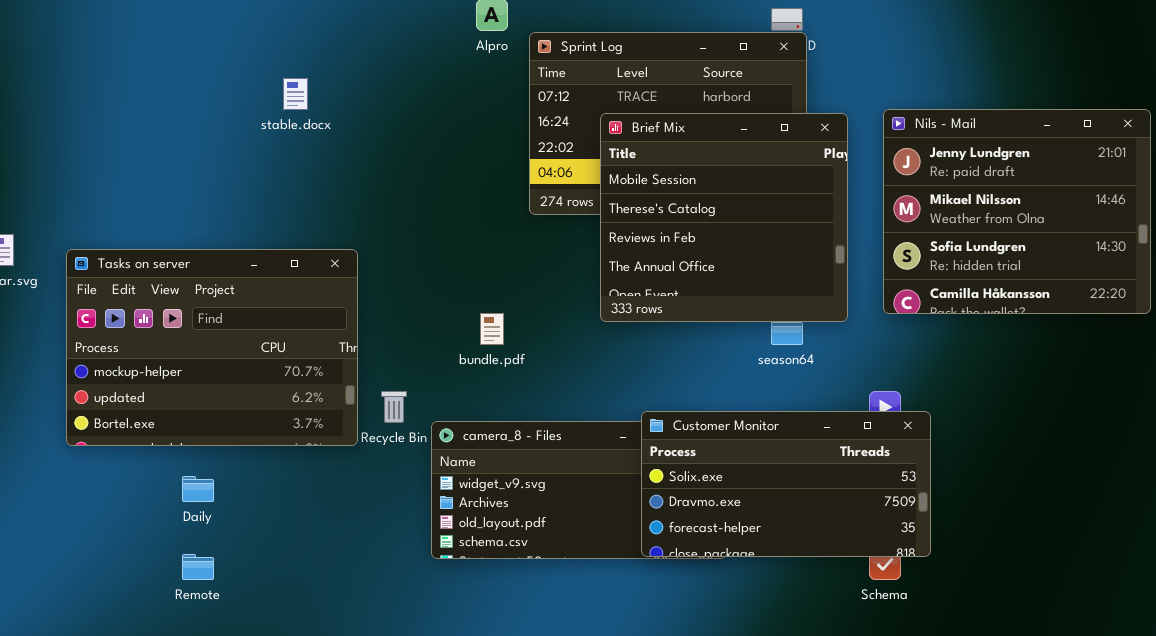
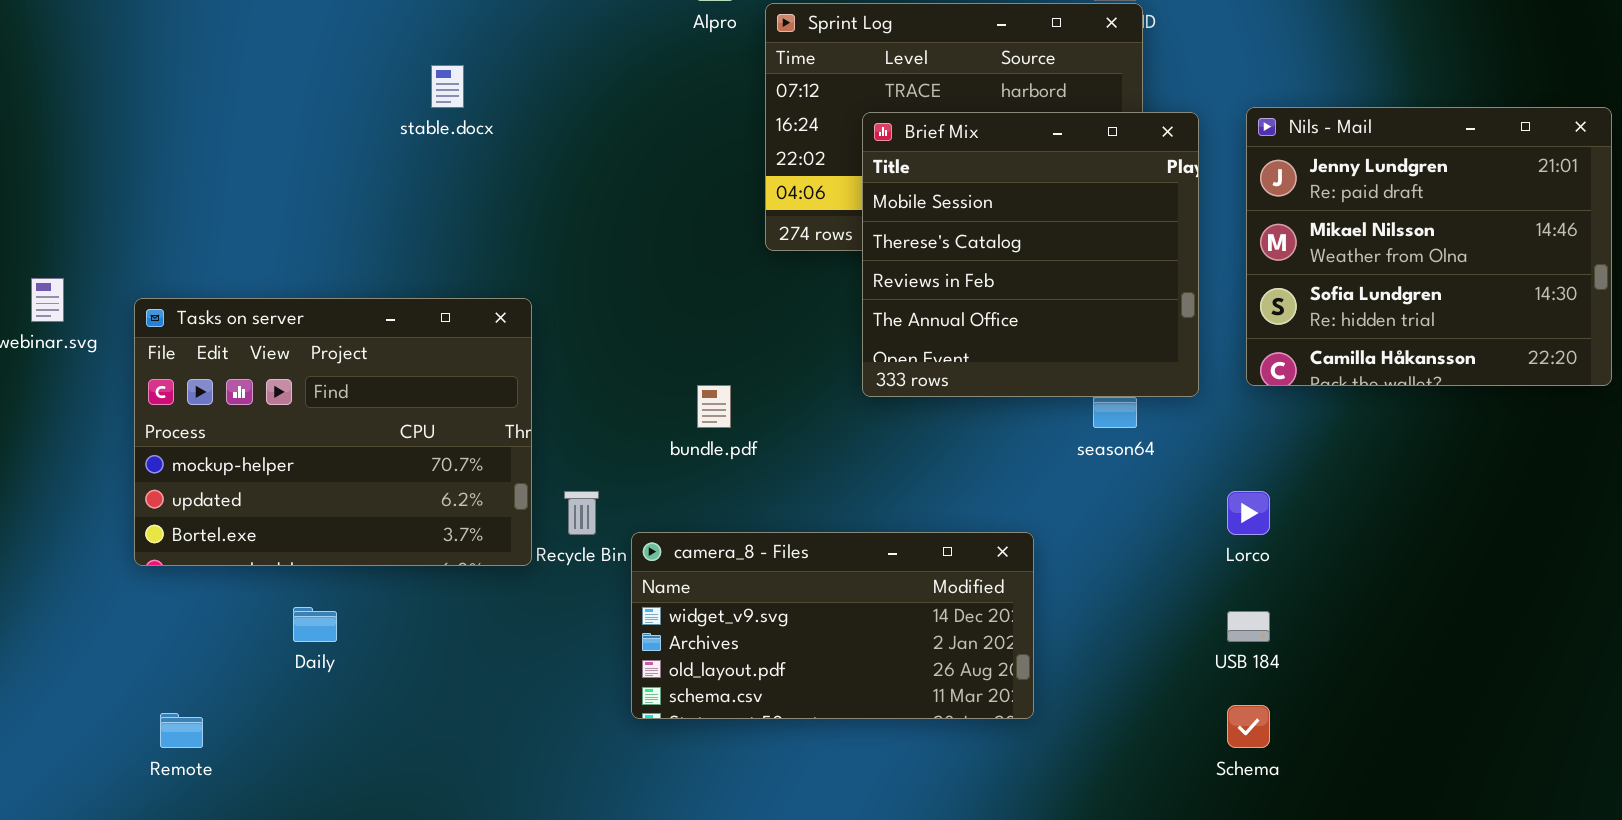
Customer Monitor: [641,411,931,557] -> none, closed
Remote: [182,554,214,580] -> [160,713,203,748], moved

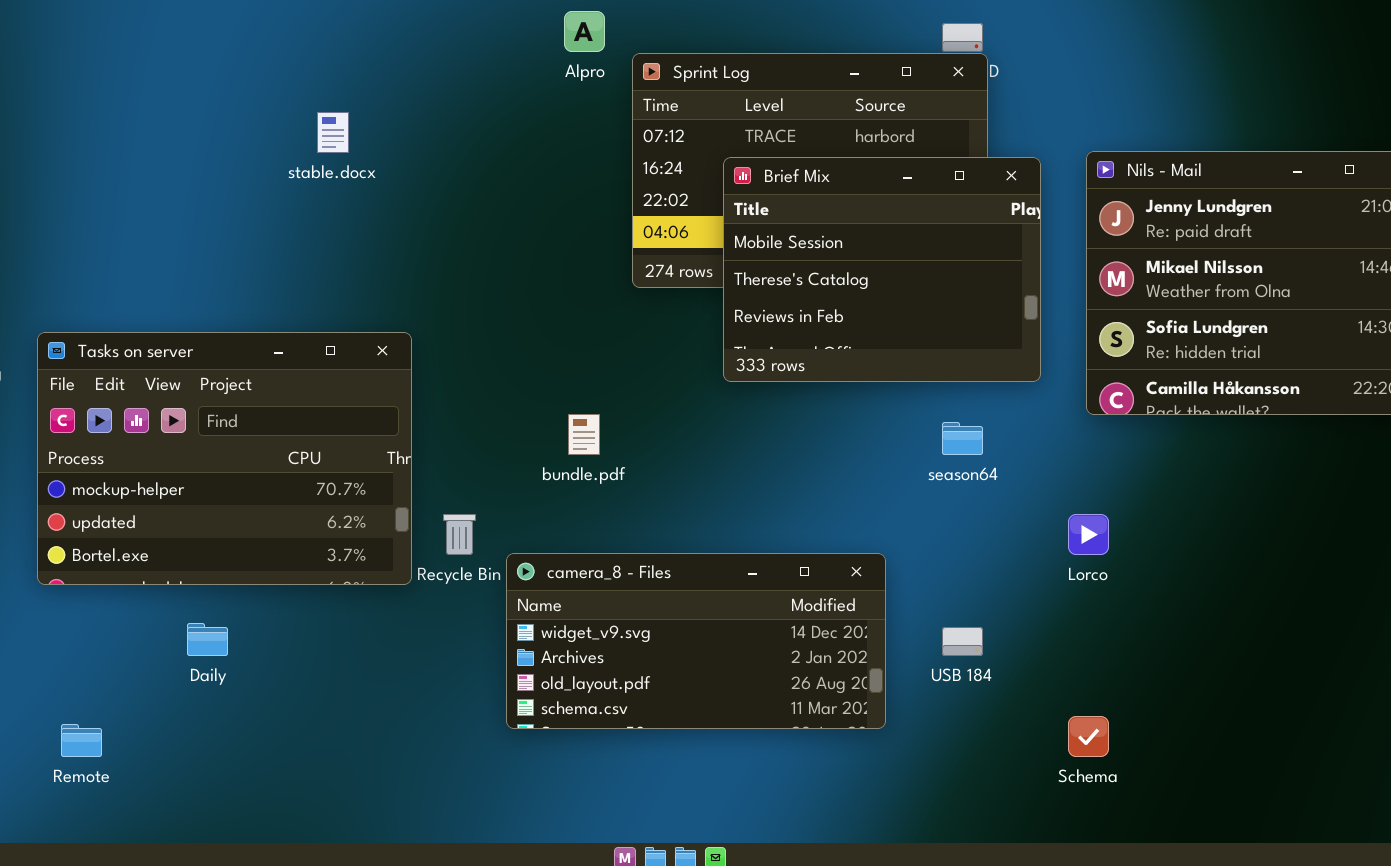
Brief Mix: [862,112,1199,397] -> [723,157,1041,382], resized
USB 184: [1227,611,1270,642] -> [942,627,983,656], moved

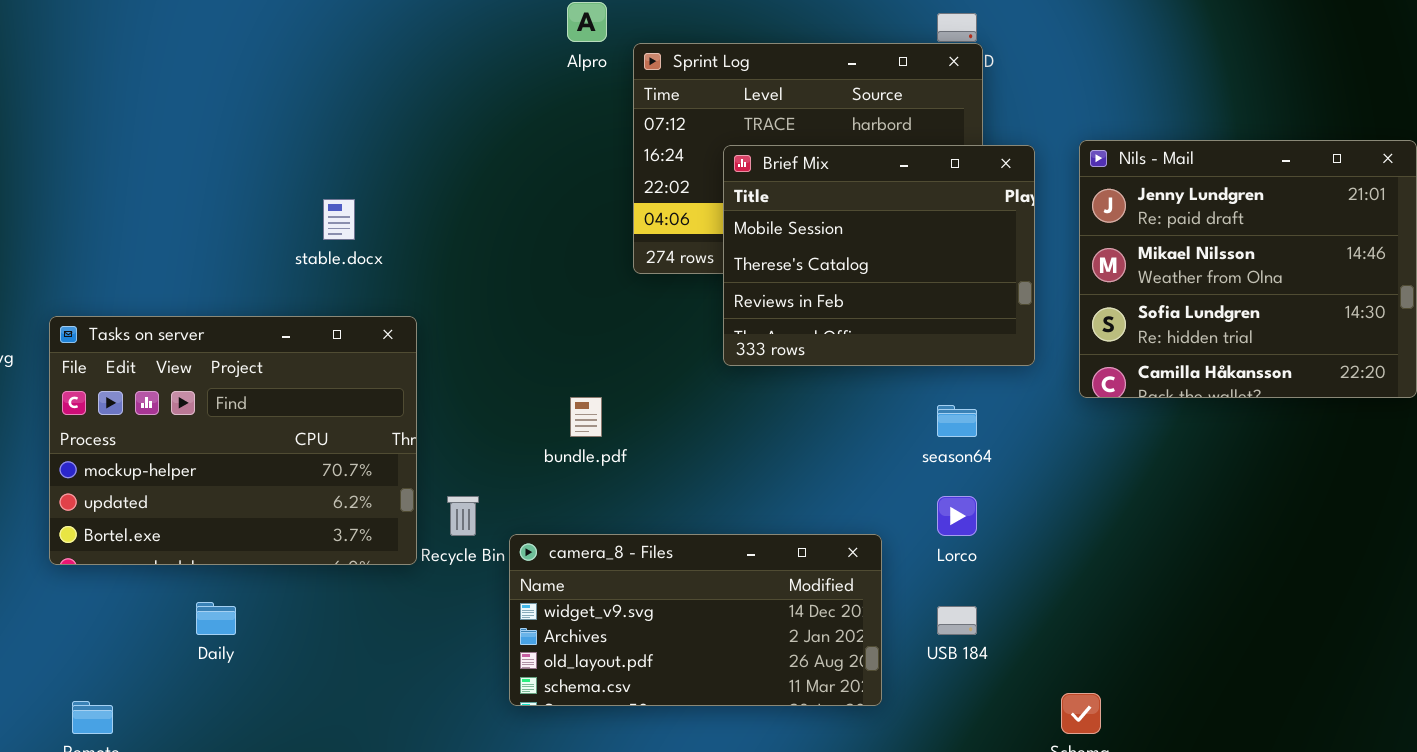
stable.docx: [317,112,349,153] -> [323,199,355,240], moved
Lorco: [1068,514,1109,555] -> [937,496,977,536], moved

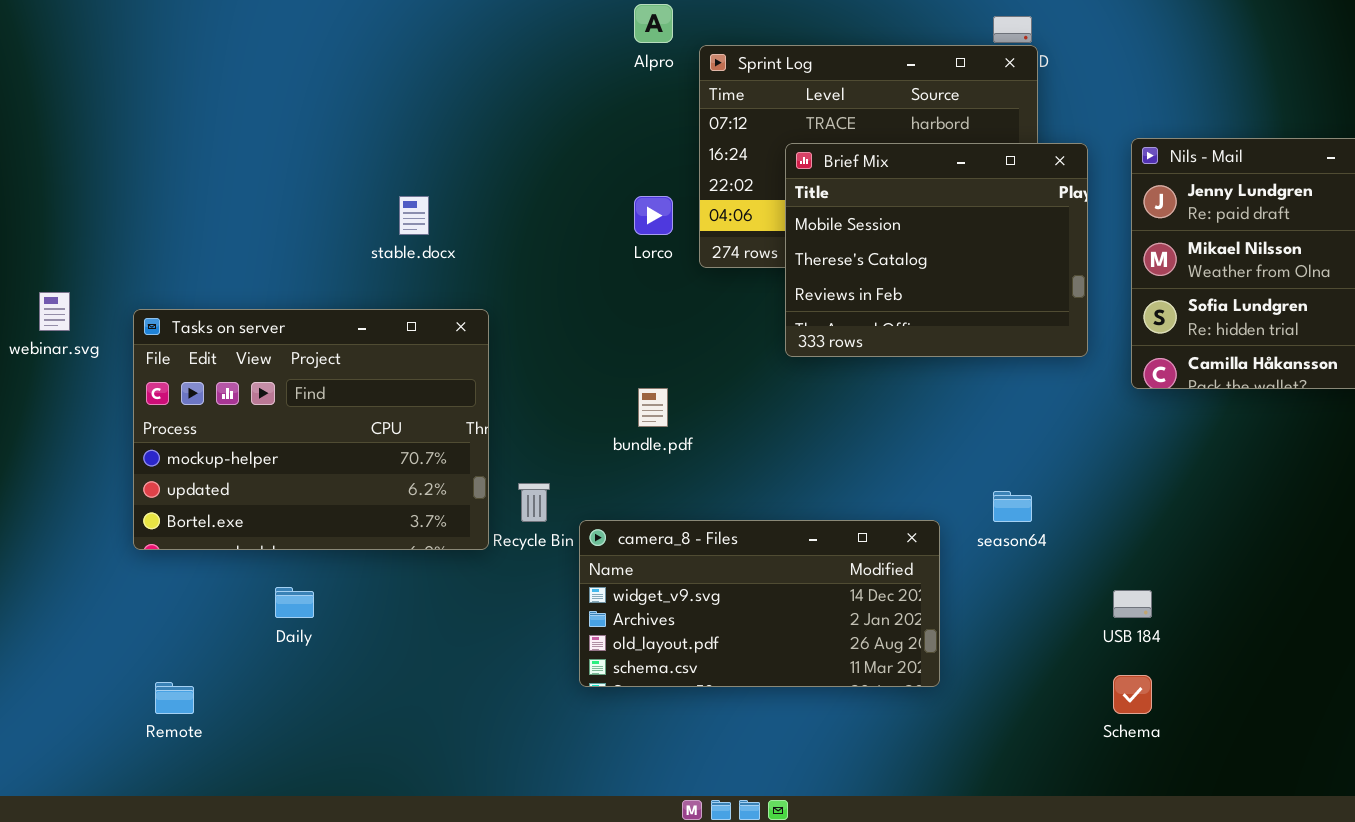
season64: [937,405,977,437] -> [993,491,1032,522], moved
Lorco: [937,496,977,536] -> [634,196,673,235], moved
USB 184: [937,606,977,635] -> [1113,590,1152,618], moved

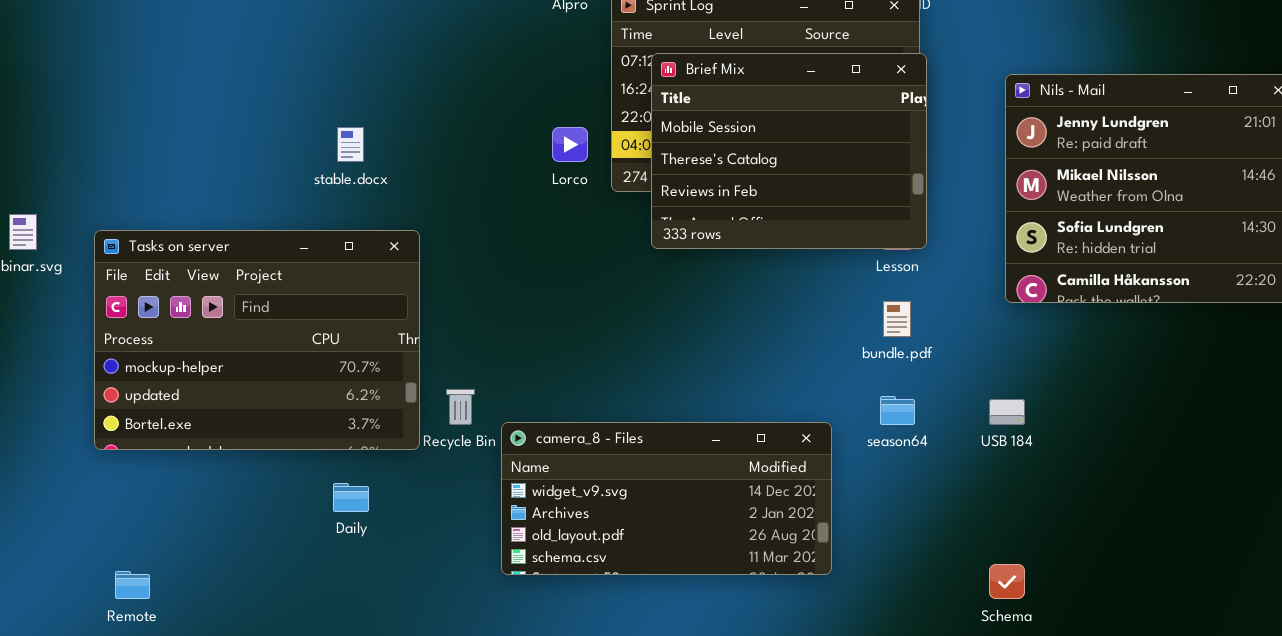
Brief Mix: [785,143,1088,357] -> [651,53,927,249], moved
bundle.pdf: [638,388,668,427] -> [883,301,911,337], moved
Daily: [275,587,314,618] -> [333,483,369,512], moved
USB 184: [1113,590,1152,618] -> [989,399,1025,425], moved

